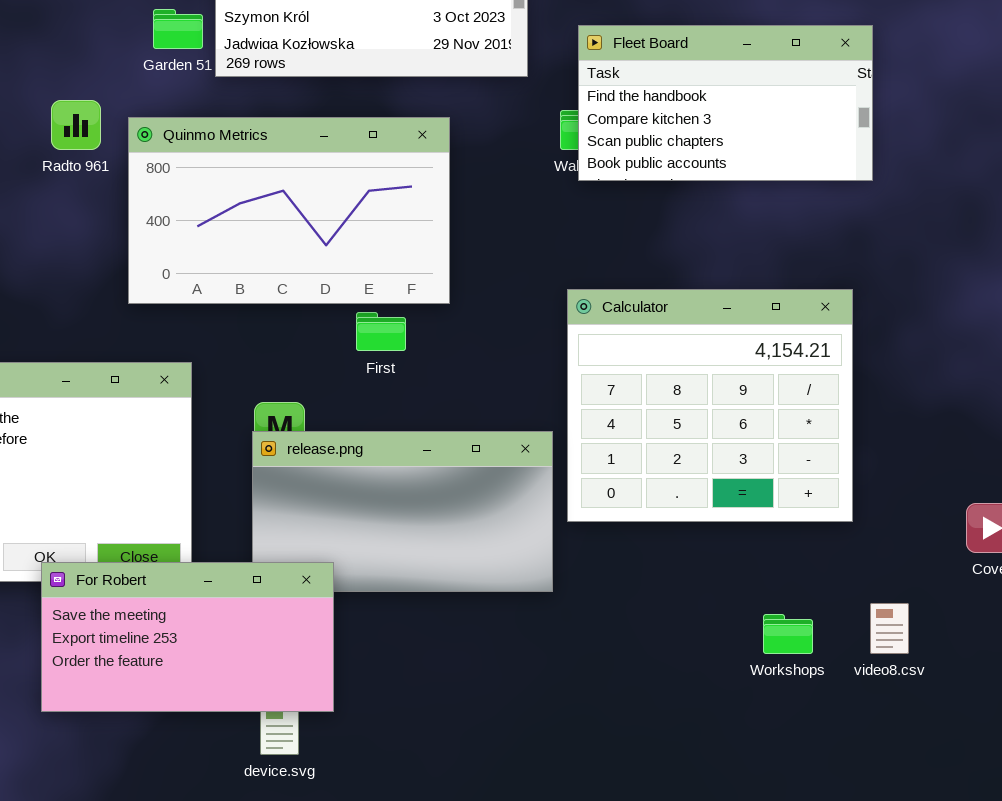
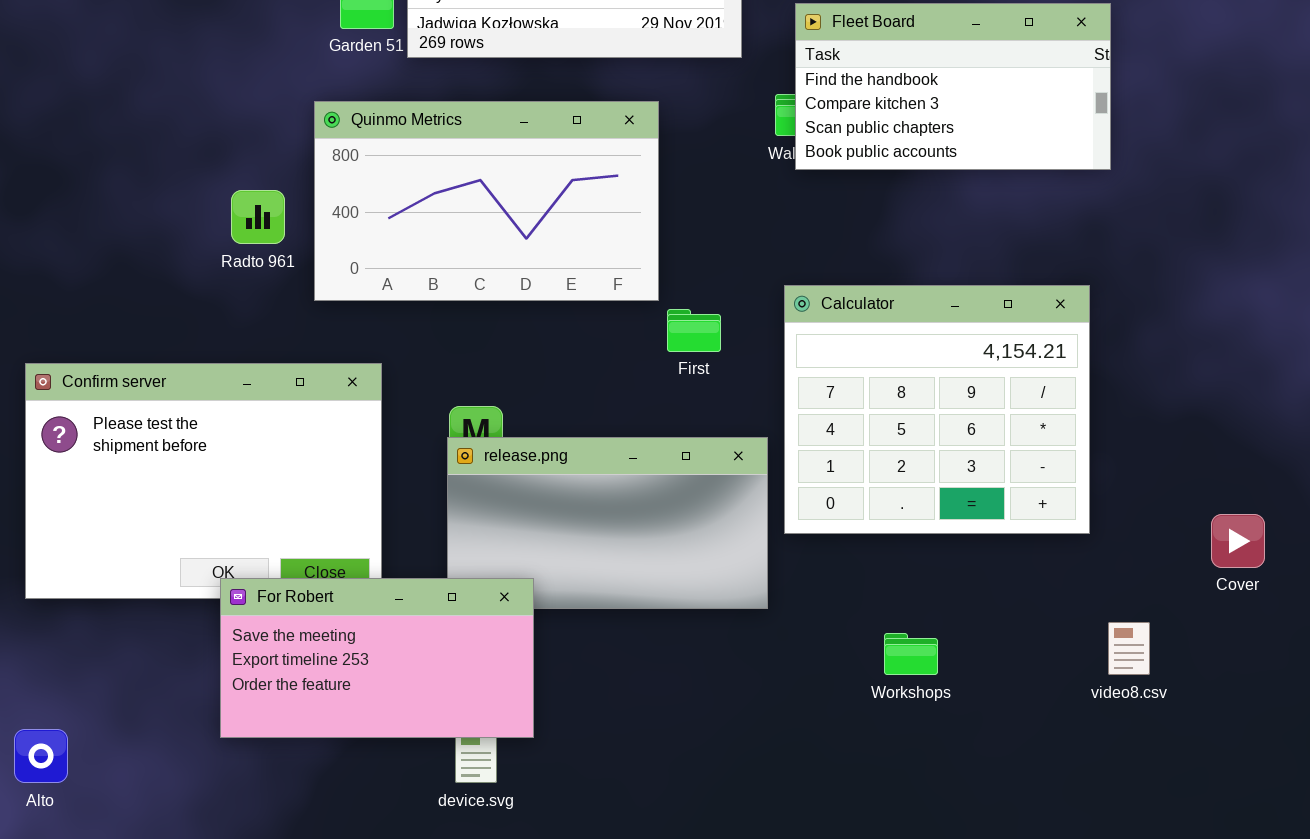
Radto 961: [51,100,101,150] -> [231,190,285,244], moved
First: [356,312,406,351] -> [667,309,721,352], moved
Workshops: [763,614,813,654] -> [884,633,938,675], moved

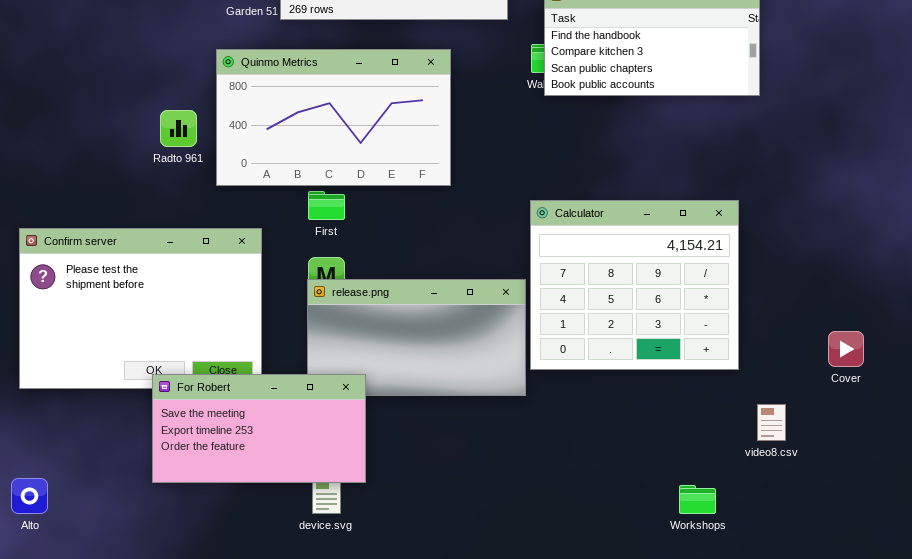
Calculator: [784,285,1090,534] -> [530,200,739,370], moved
First: [667,309,721,352] -> [308,191,345,220], moved
Workshops: [884,633,938,675] -> [679,485,716,514], moved

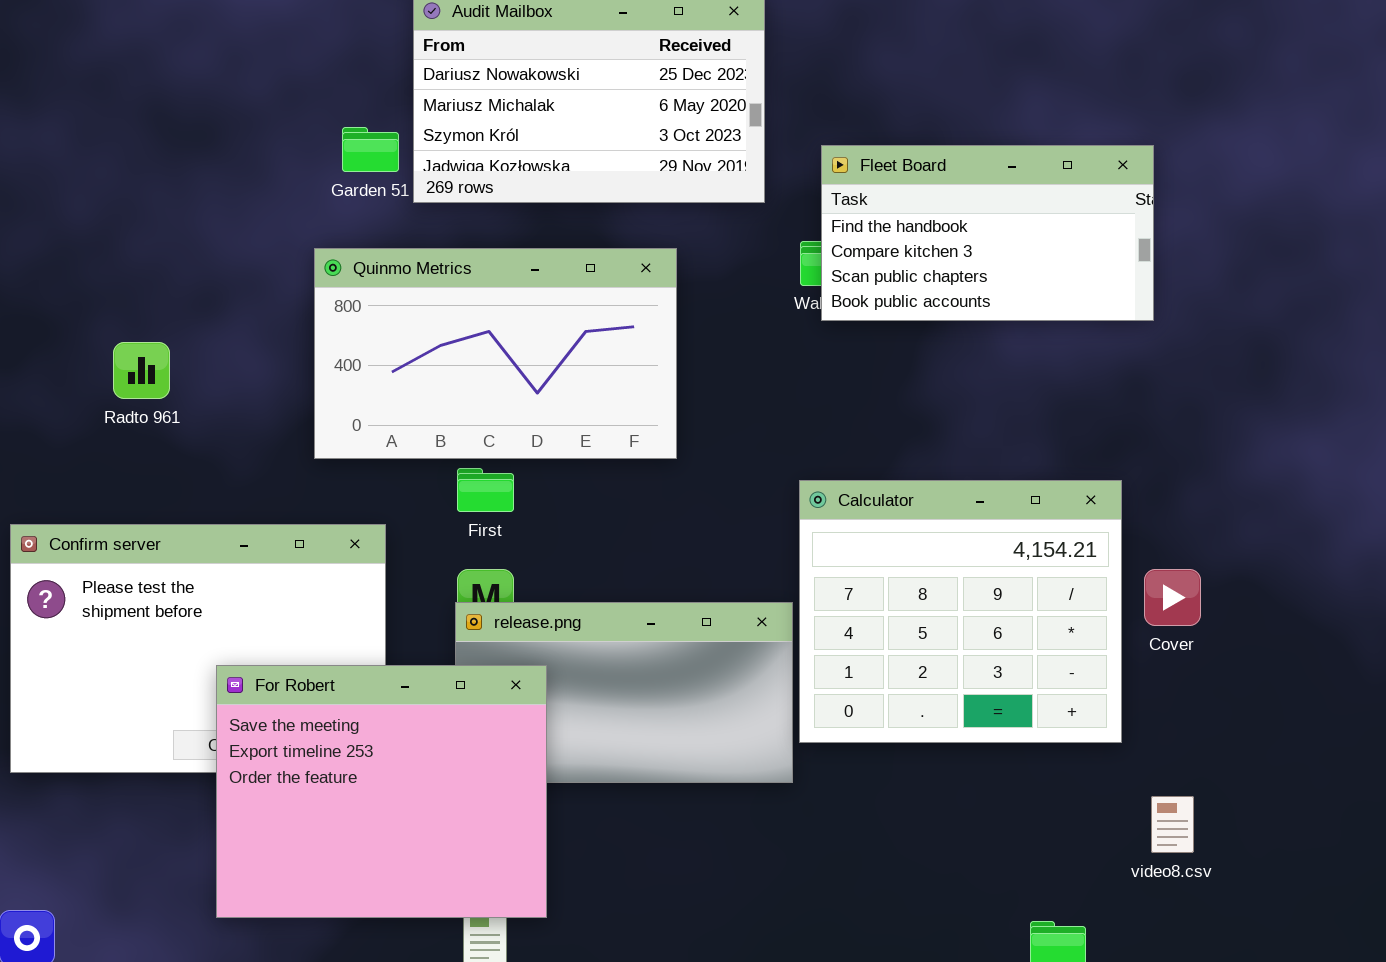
Radto 961: [160,110,197,147] -> [113,342,170,399], moved
Cover: [828,331,864,367] -> [1144,569,1201,626], moved
For Robert: [152,374,366,483] -> [216,665,547,918], resized

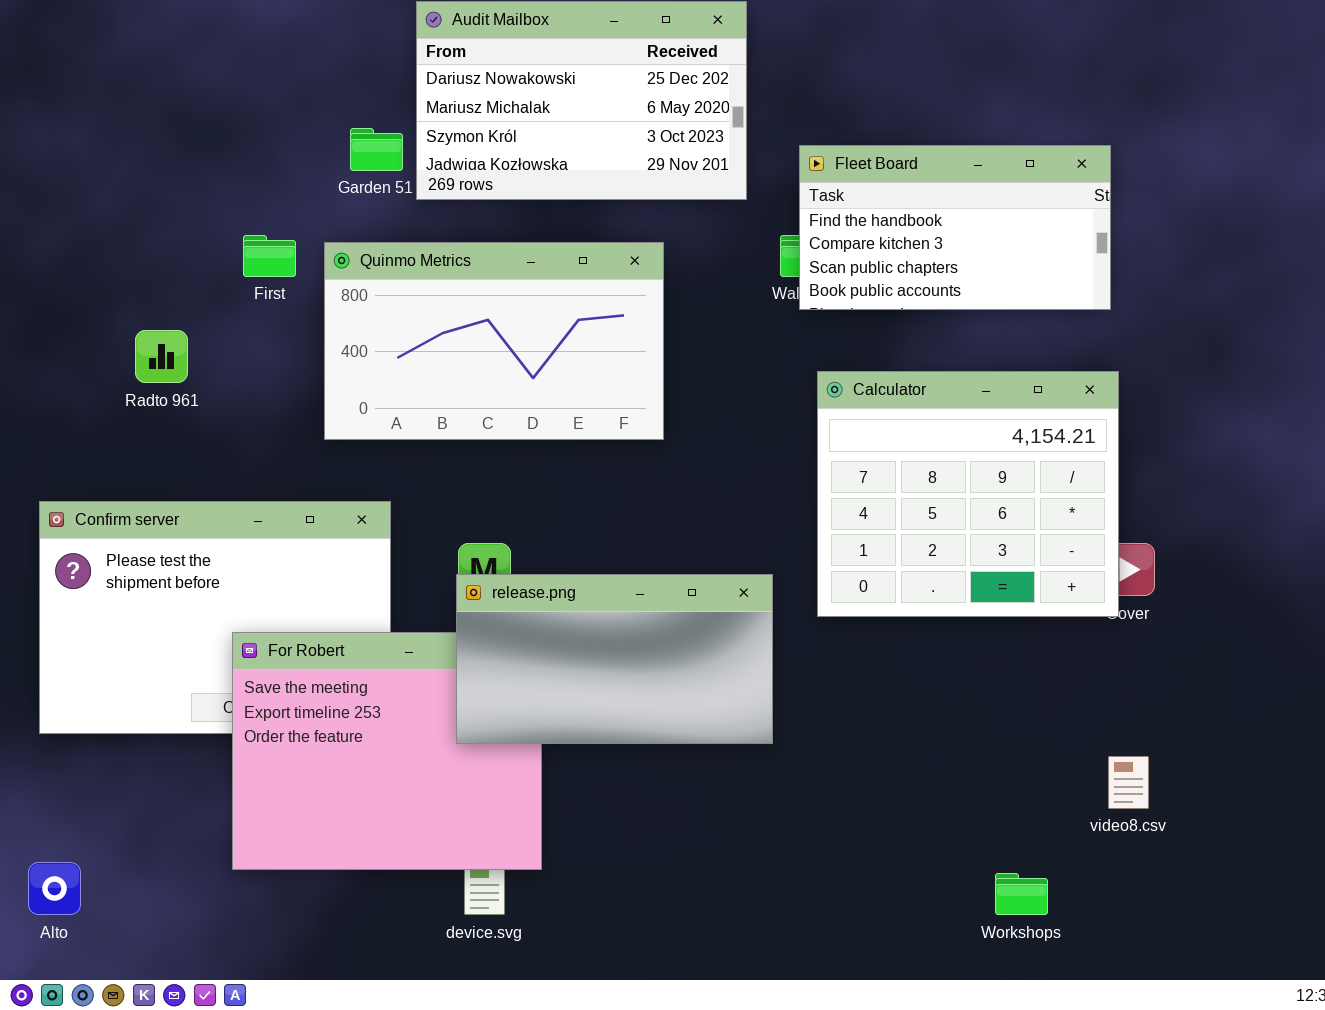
First: [457,468,514,512] -> [243,235,296,277], moved
Calculator: [799,480,1122,743] -> [817,371,1119,617], moved
release.png: [455,602,793,783] -> [456,574,773,744], raised

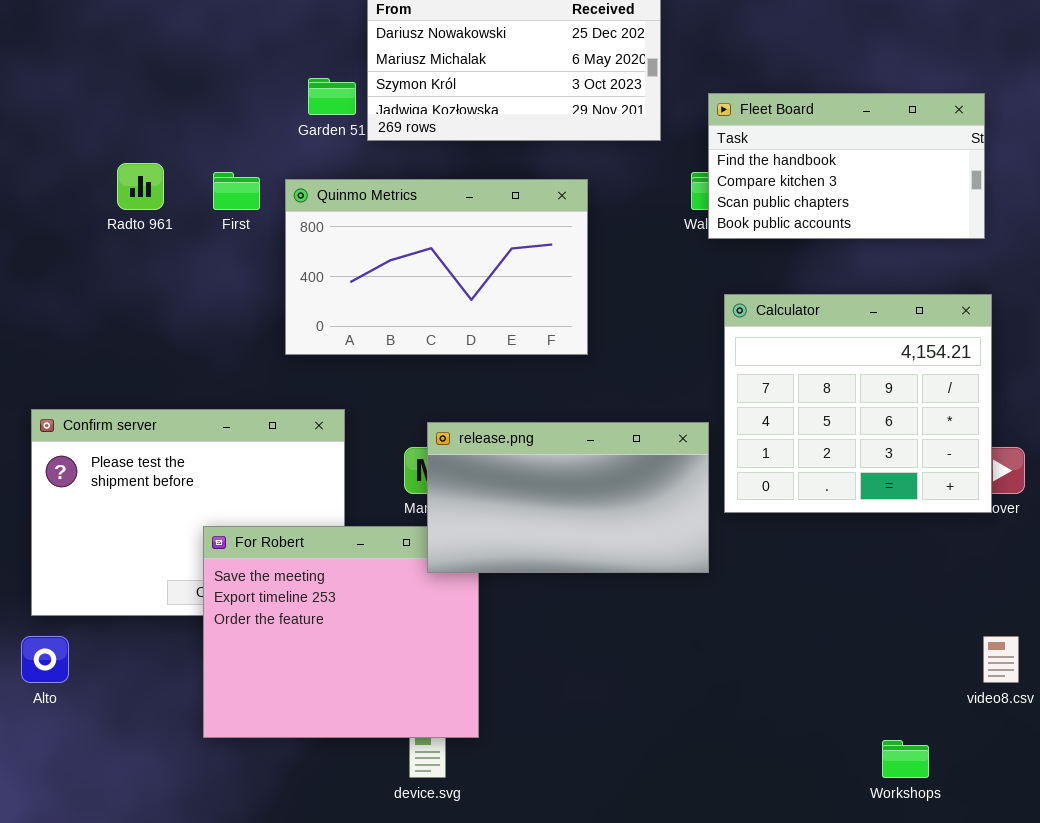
Radto 961: [135,330,188,383] -> [117,163,164,210], moved
release.png: [456,574,773,744] -> [427,422,709,573], moved
Alto: [28,862,81,915] -> [21,636,69,683], moved

